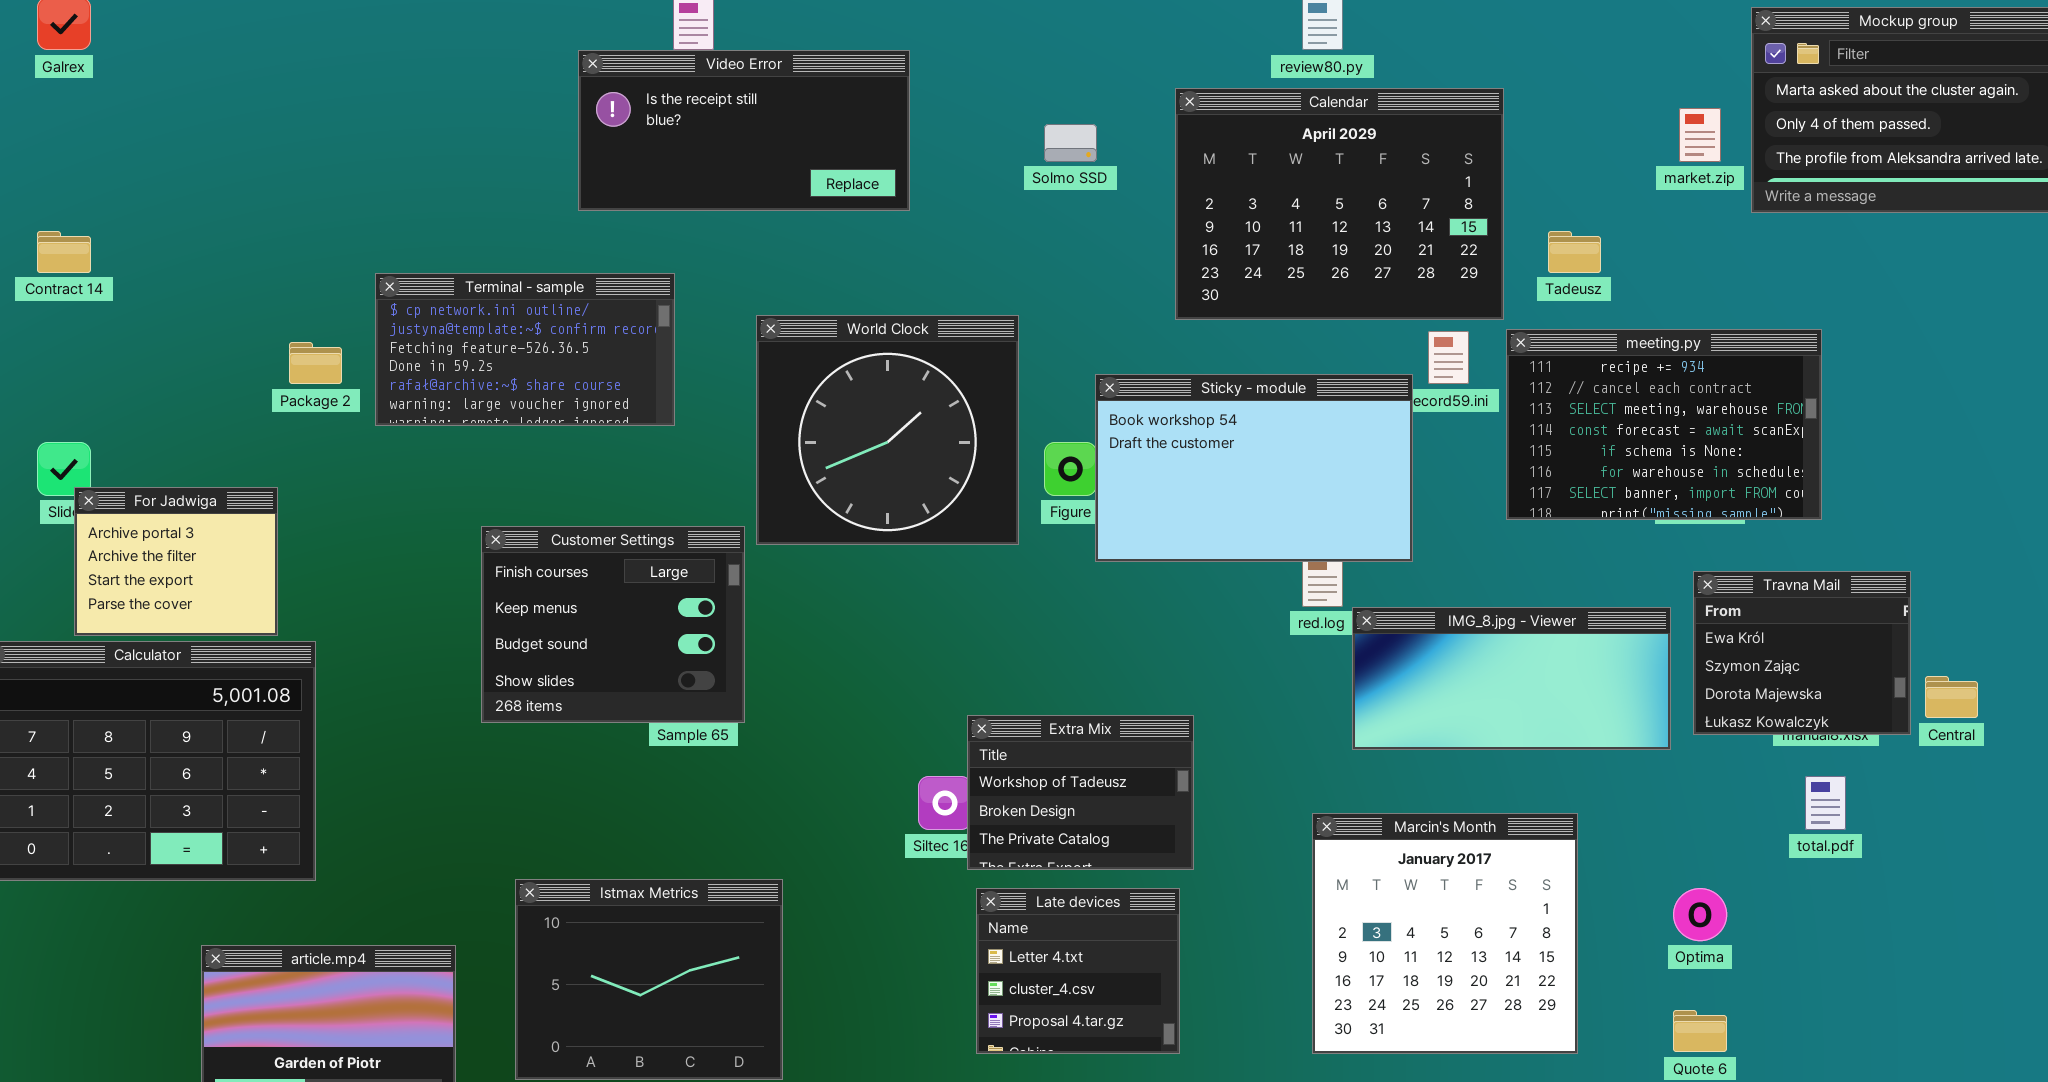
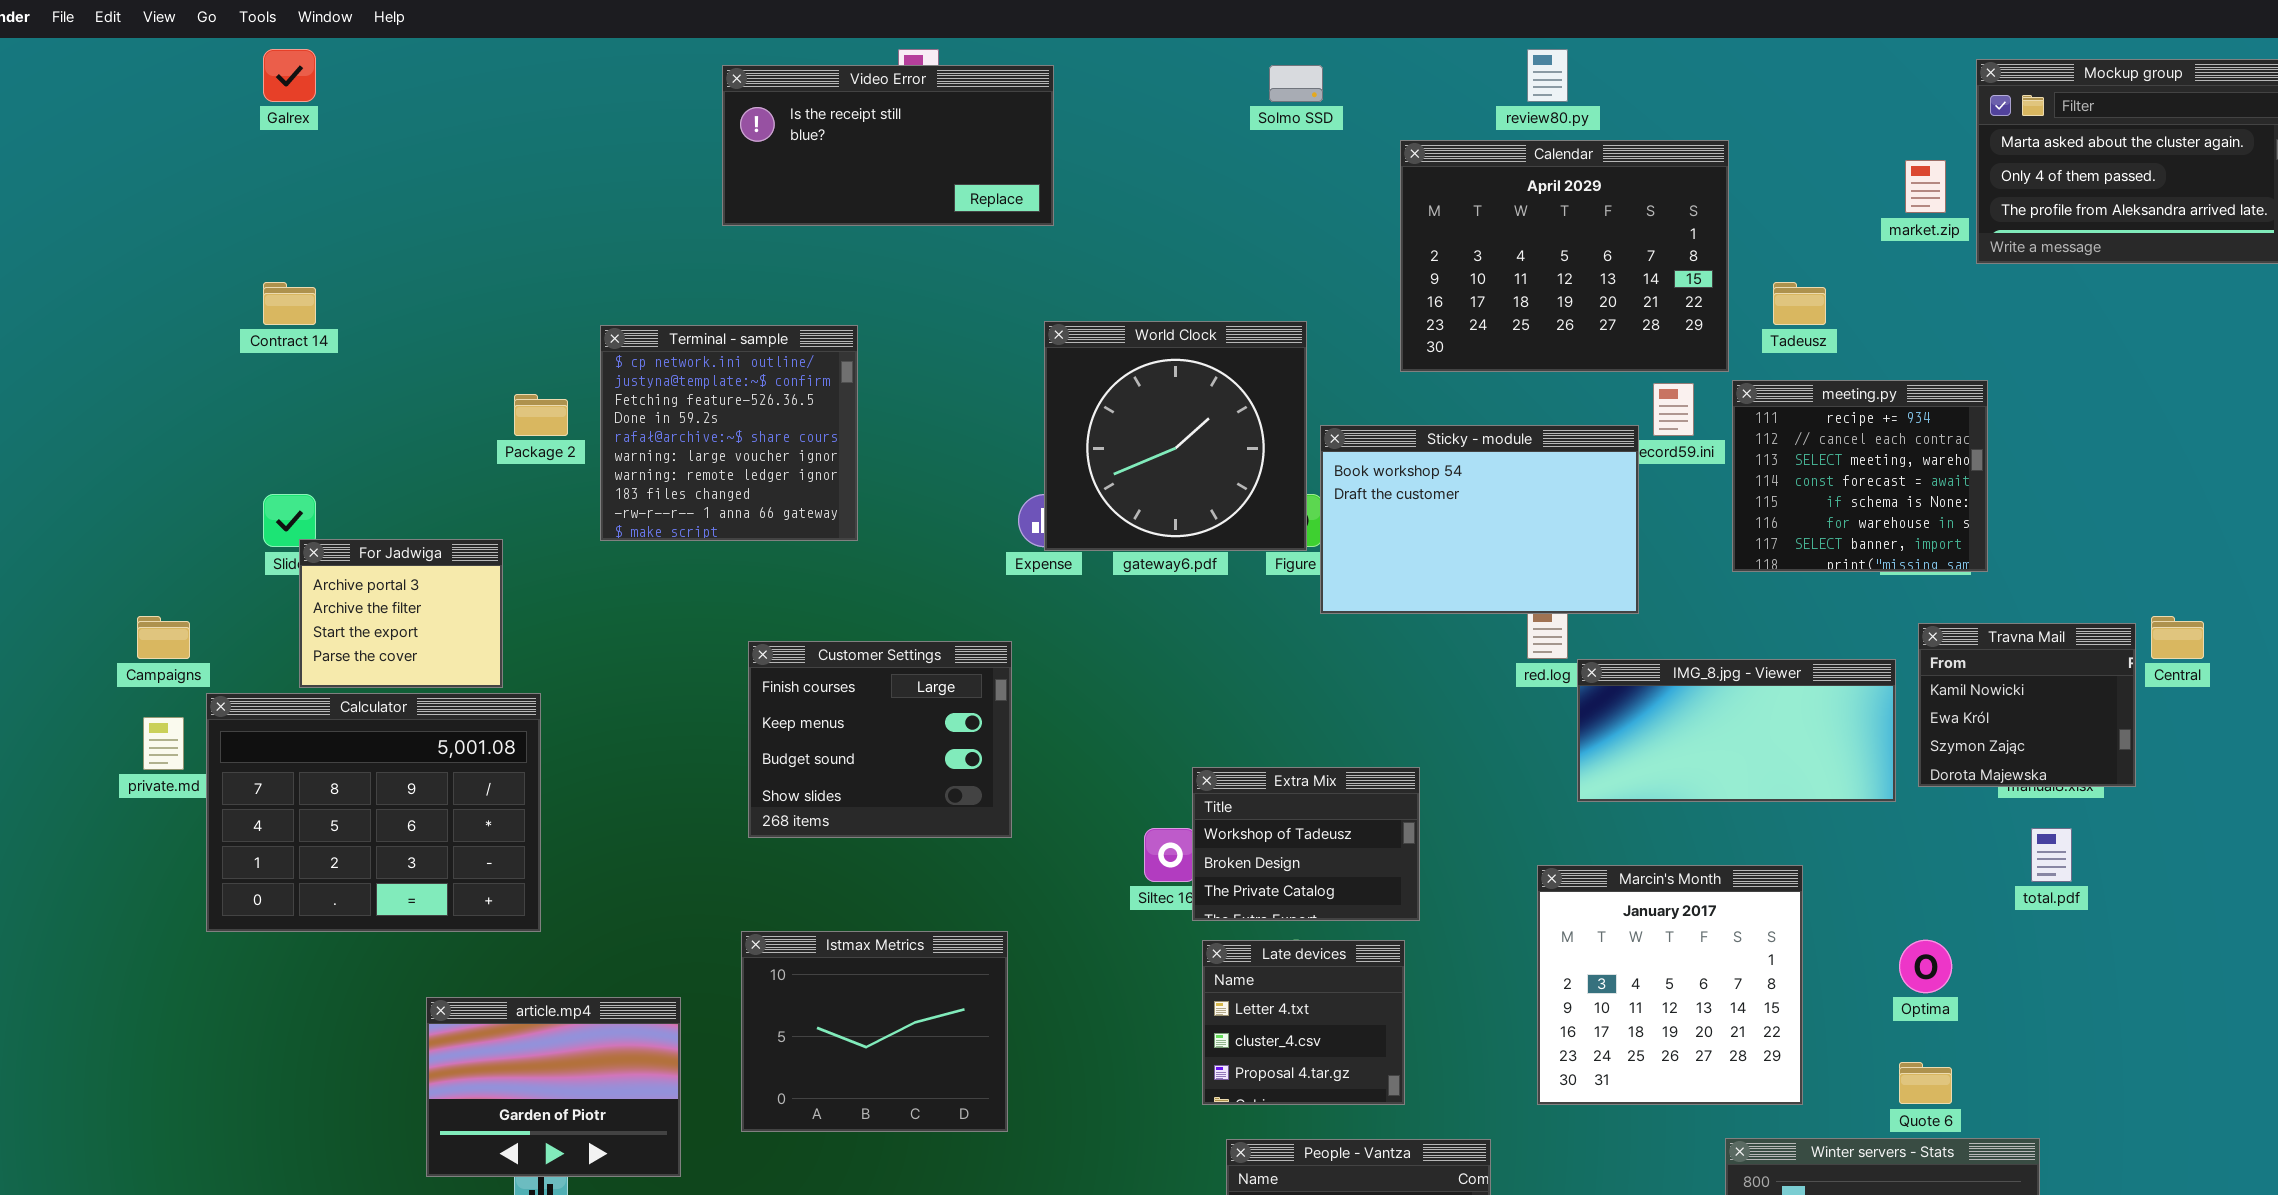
Video Error: [578,50,910,211] -> [722,65,1054,226], moved
Solmo SSD: [1044,124,1097,162] -> [1269,65,1323,102], moved
Terminal - sample: [375,273,675,426] -> [600,325,858,541], resized
World Clock: [756,315,1019,545] -> [1044,321,1307,551], moved
meeting.py: [1506,329,1822,520] -> [1732,380,1988,572], resized
Customer Settings: [481,526,745,723] -> [748,641,1012,838], moved
Travna Mail: [1693,571,1911,735] -> [1918,623,2136,787], scrolled up 1 row
Central: [1925,676,1978,718] -> [2151,616,2204,659], moved

